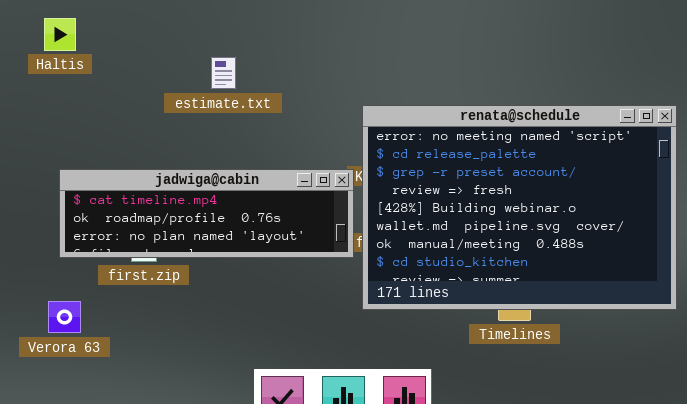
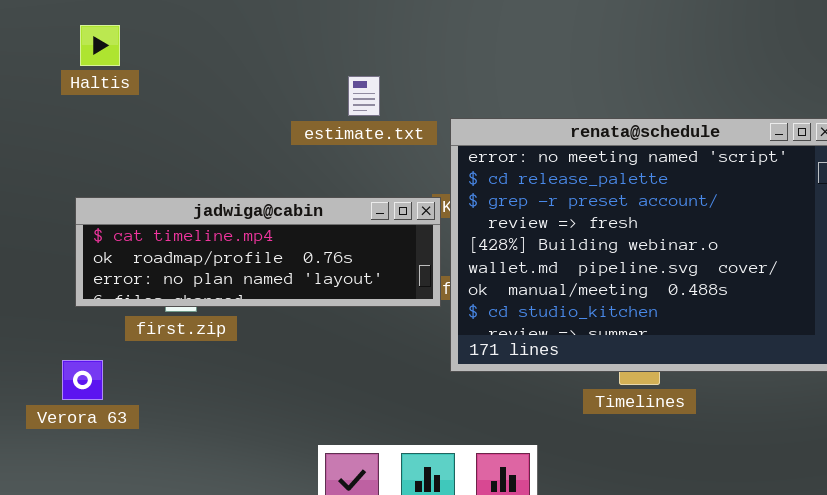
Haltis: [44,18,76,51] -> [80,25,120,66], moved
estimate.txt: [211,57,236,89] -> [348,76,380,116], moved

